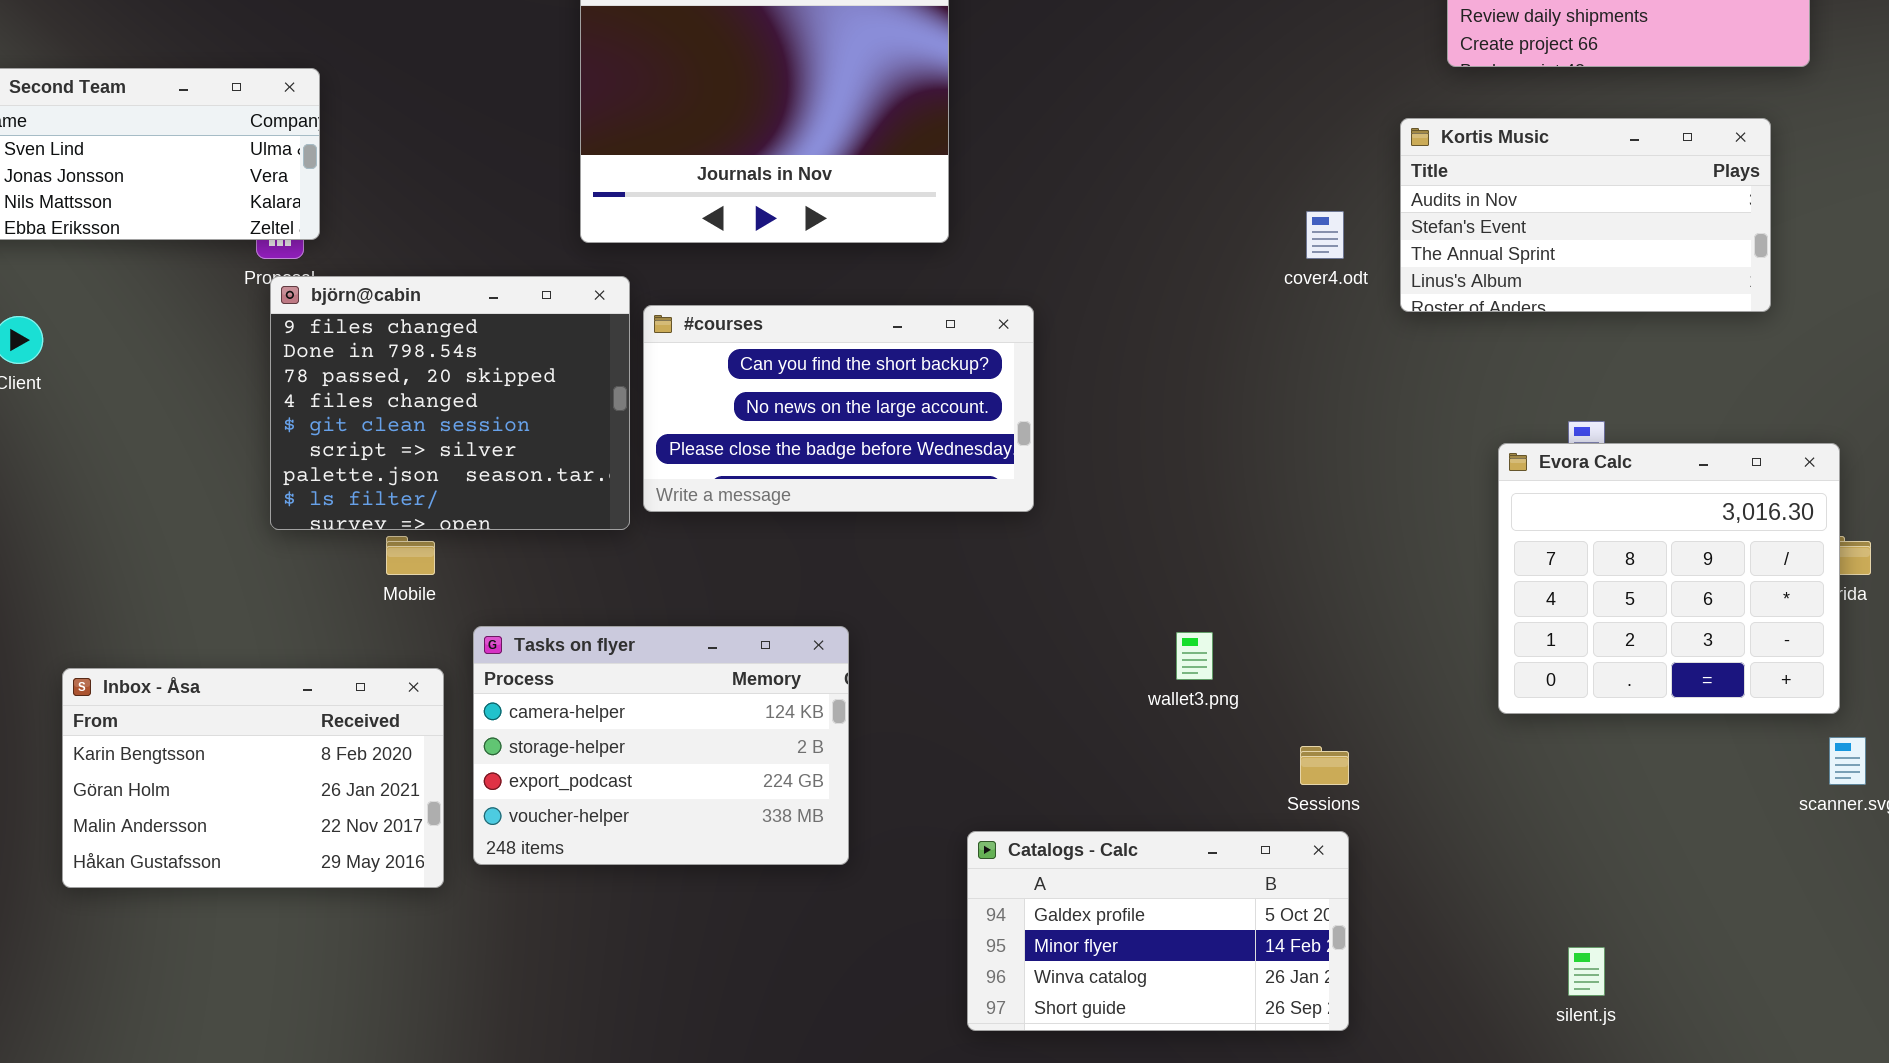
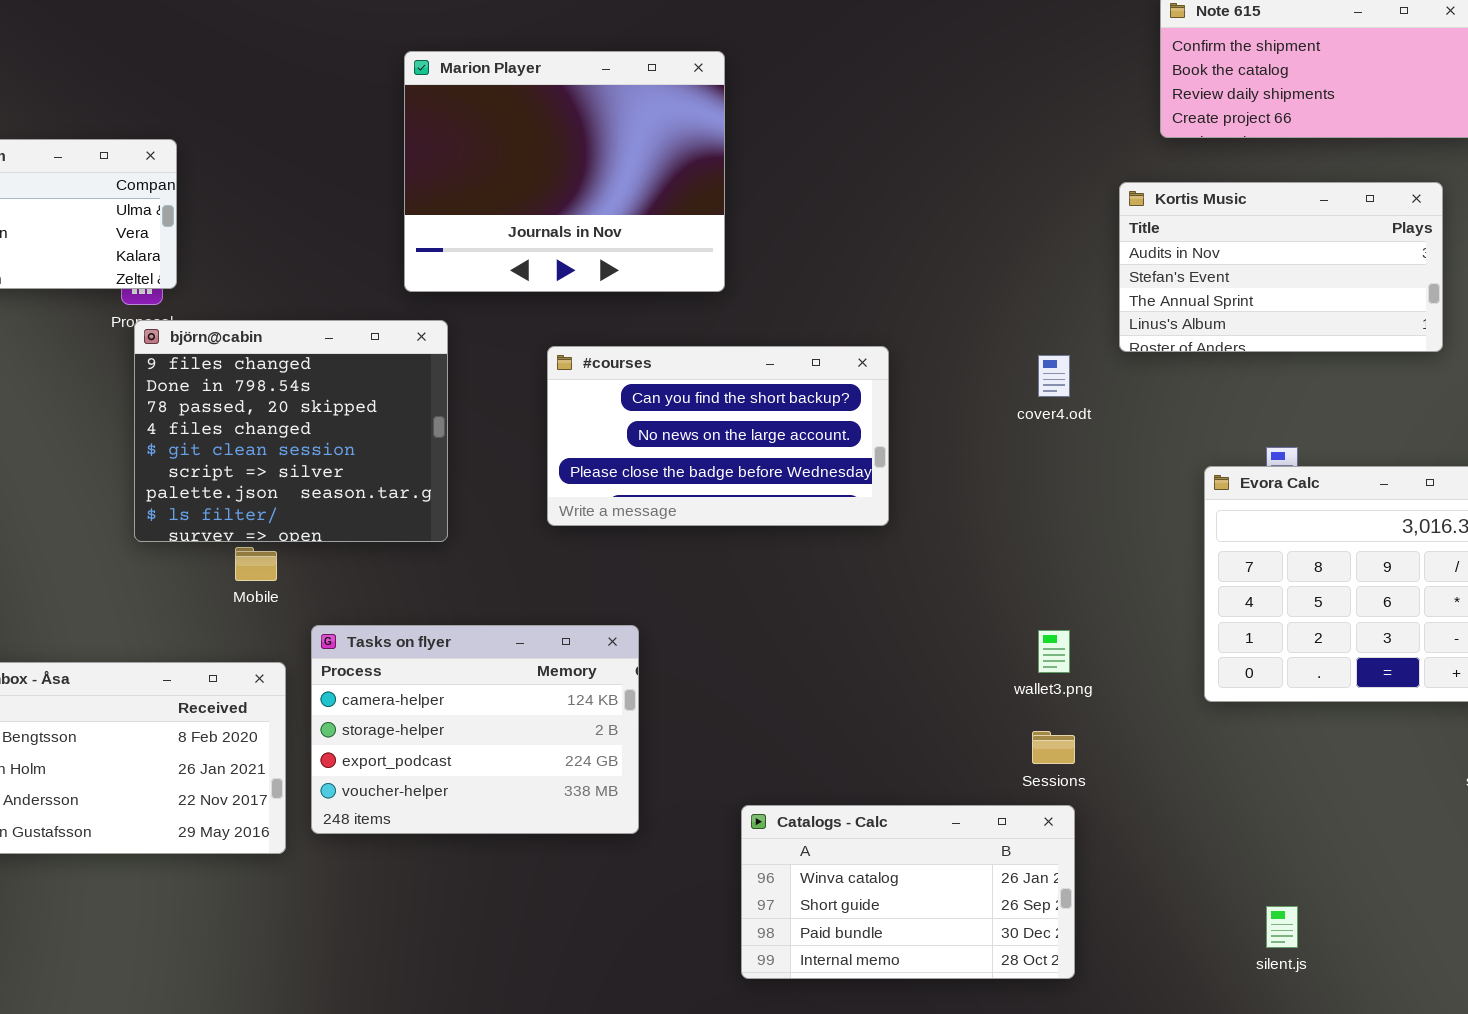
cover4.odt: [1306,211,1344,259] -> [1038,355,1070,397], moved
#courses: [643,305,1034,512] -> [547,346,889,526], moved
wallet3.png: [1176,632,1213,680] -> [1038,630,1070,673], moved
Catalogs - Calc: [967,831,1349,1031] -> [741,805,1075,979], scrolled down 2 rows

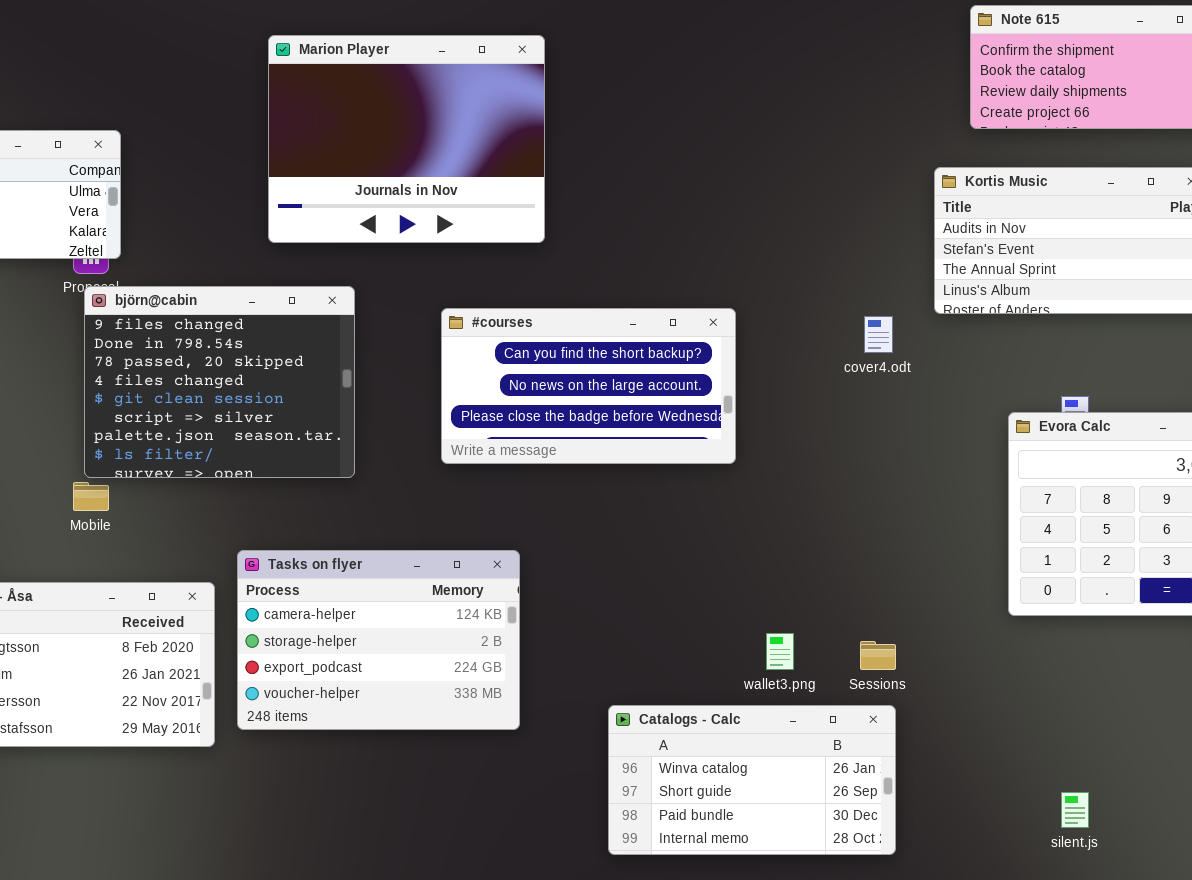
Marion Player: [404,51,725,292] -> [268,35,545,243], moved
Mobile: [235,547,277,581] -> [73,482,109,511], moved
wallet3.png: [1038,630,1070,673] -> [766,633,794,670], moved

